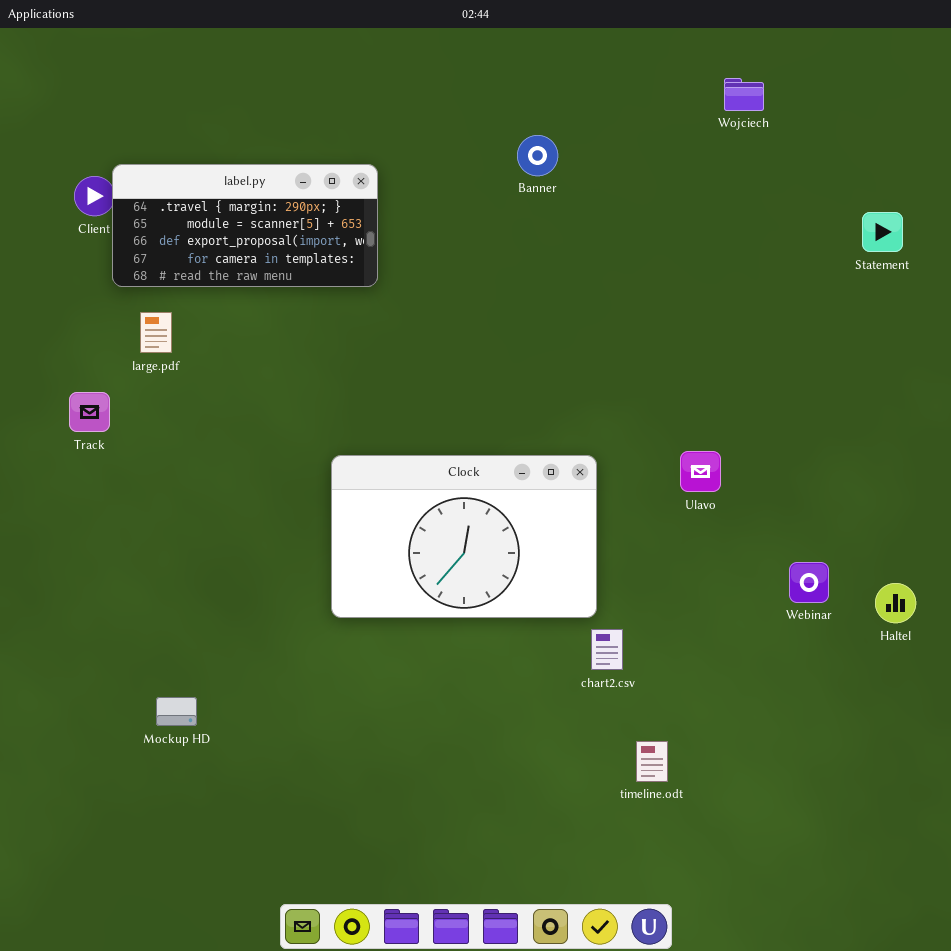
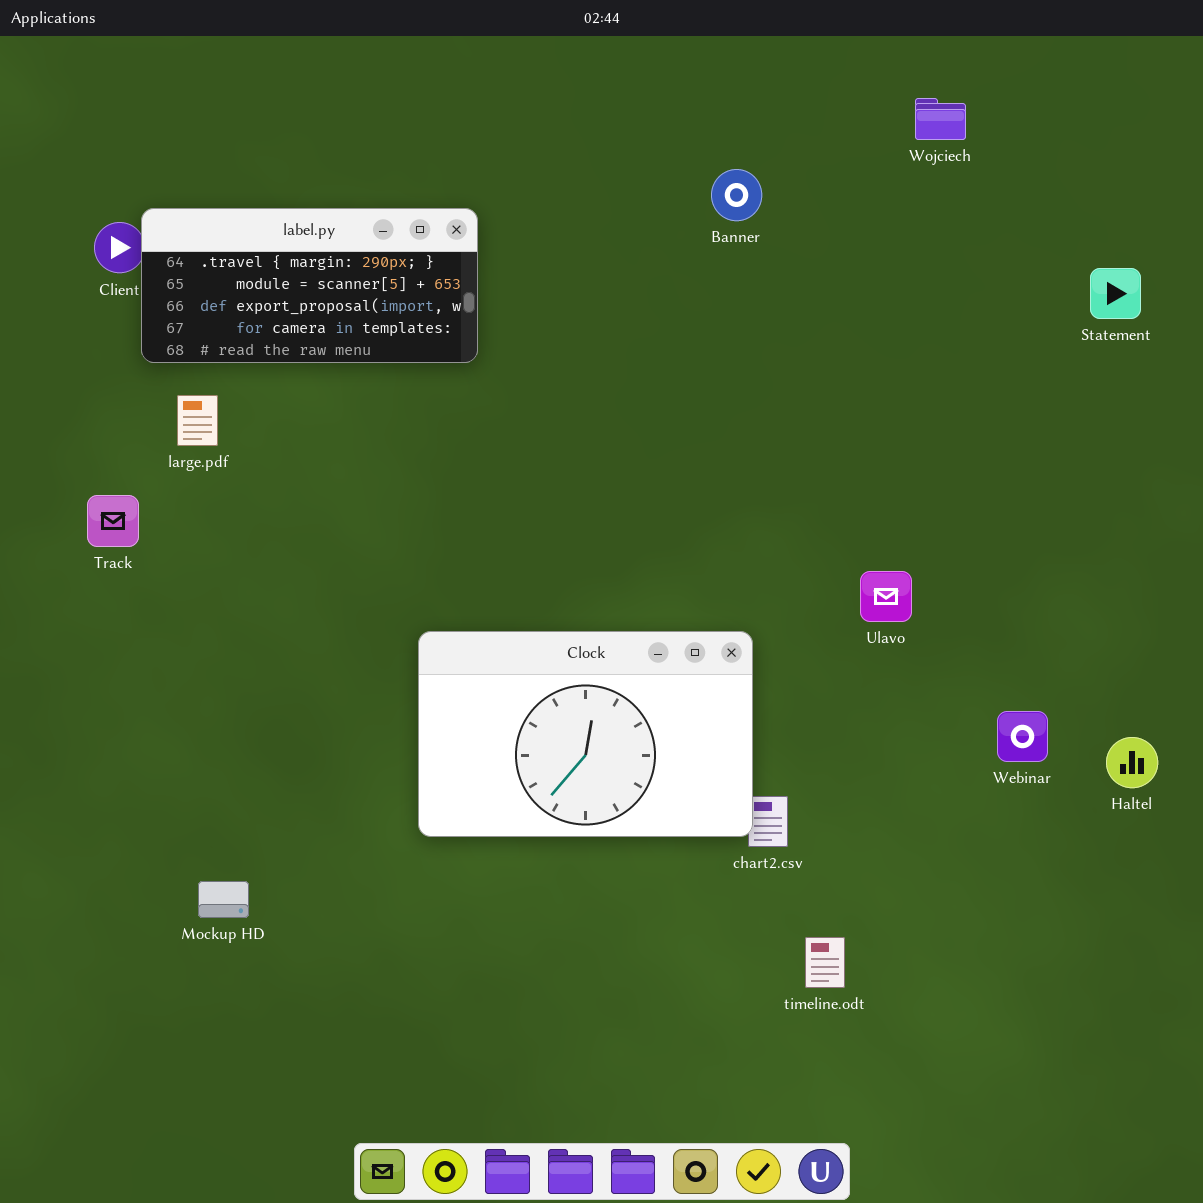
Banner: [517,135,558,176] -> [711,169,762,221], moved
Clock: [331,455,597,618] -> [418,631,753,837], moved

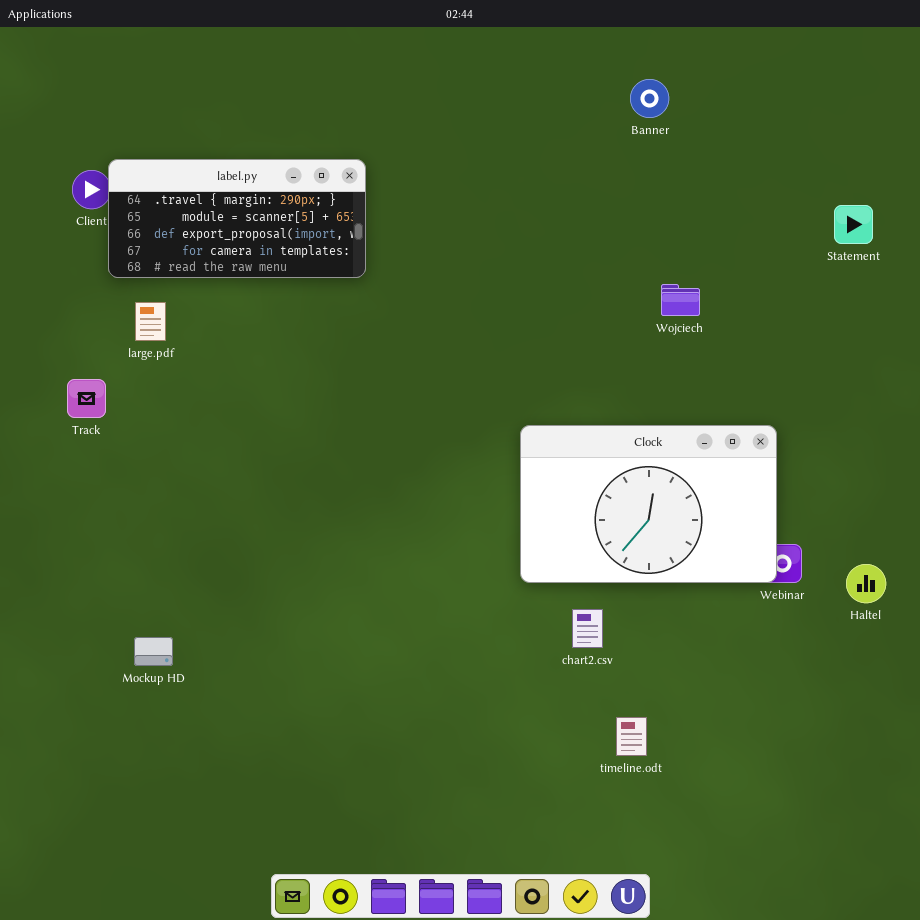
Wojciech: [915,98,966,140] -> [661,284,700,316], moved
Banner: [711,169,762,221] -> [630,79,669,118], moved
Clock: [418,631,753,837] -> [520,425,777,583], moved
Mockup HD: [198,881,249,918] -> [134,637,173,666], moved

